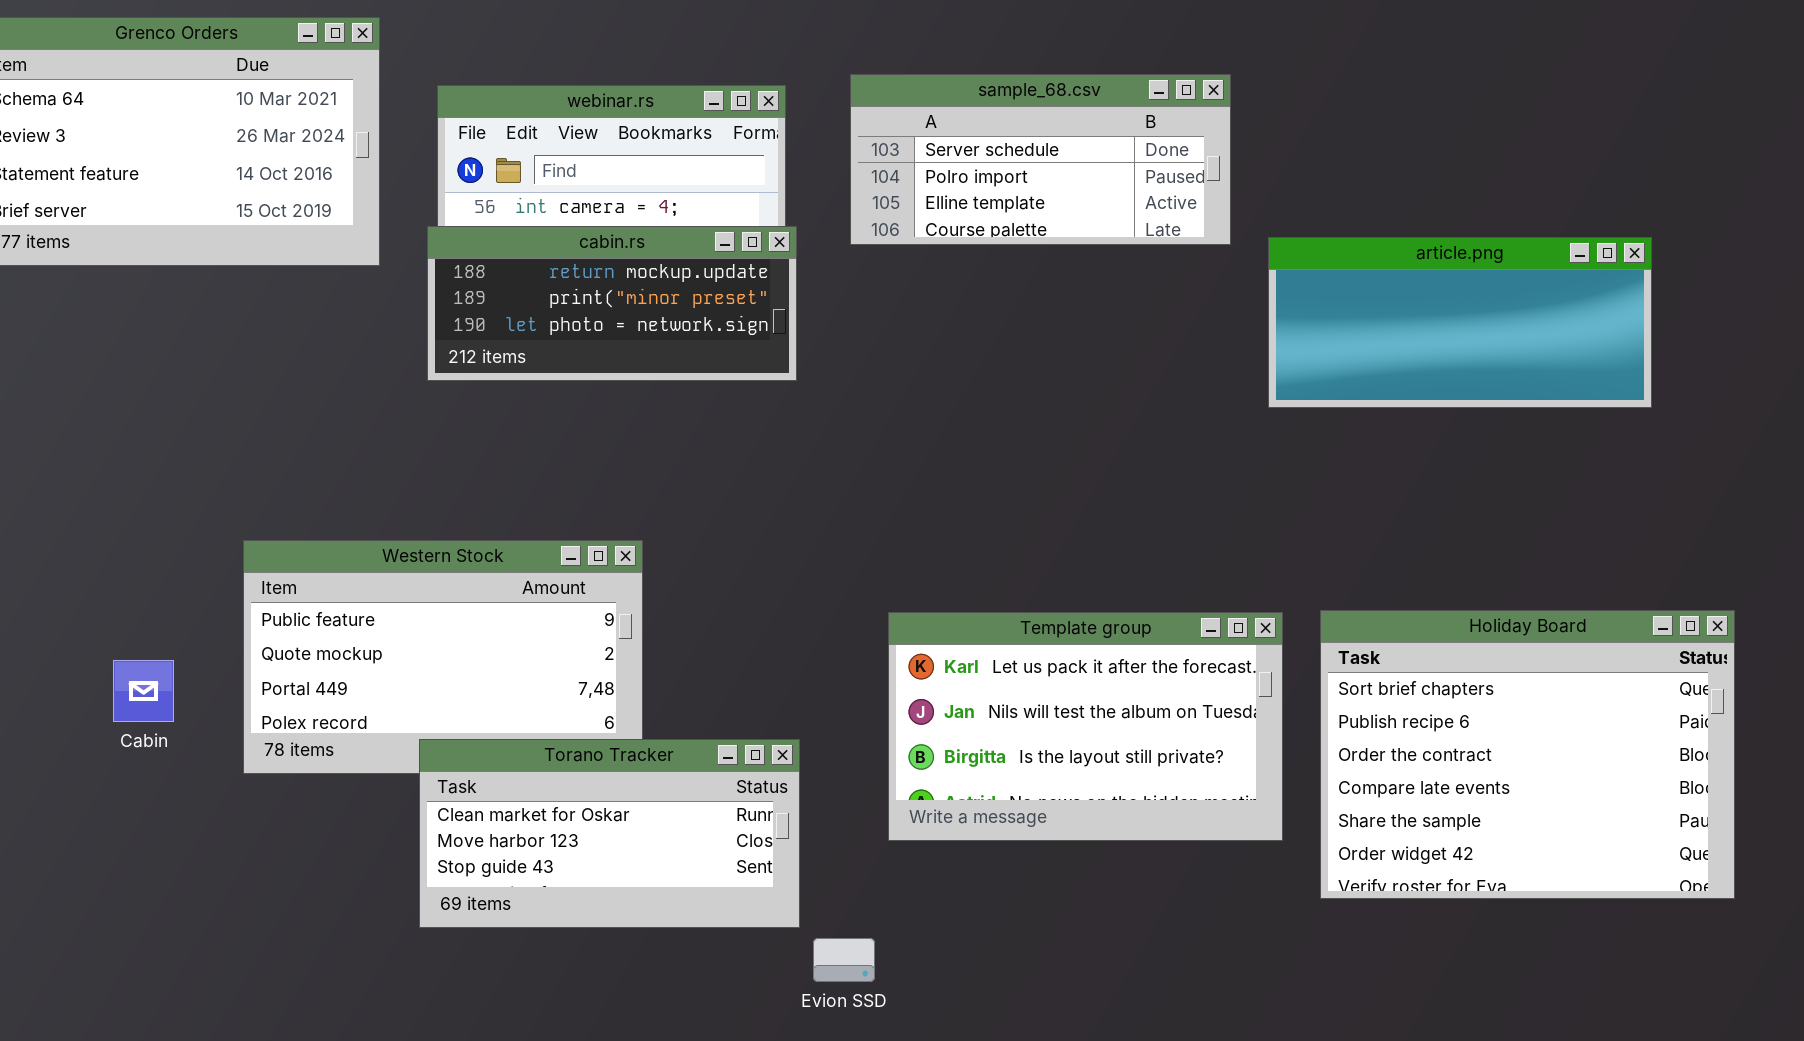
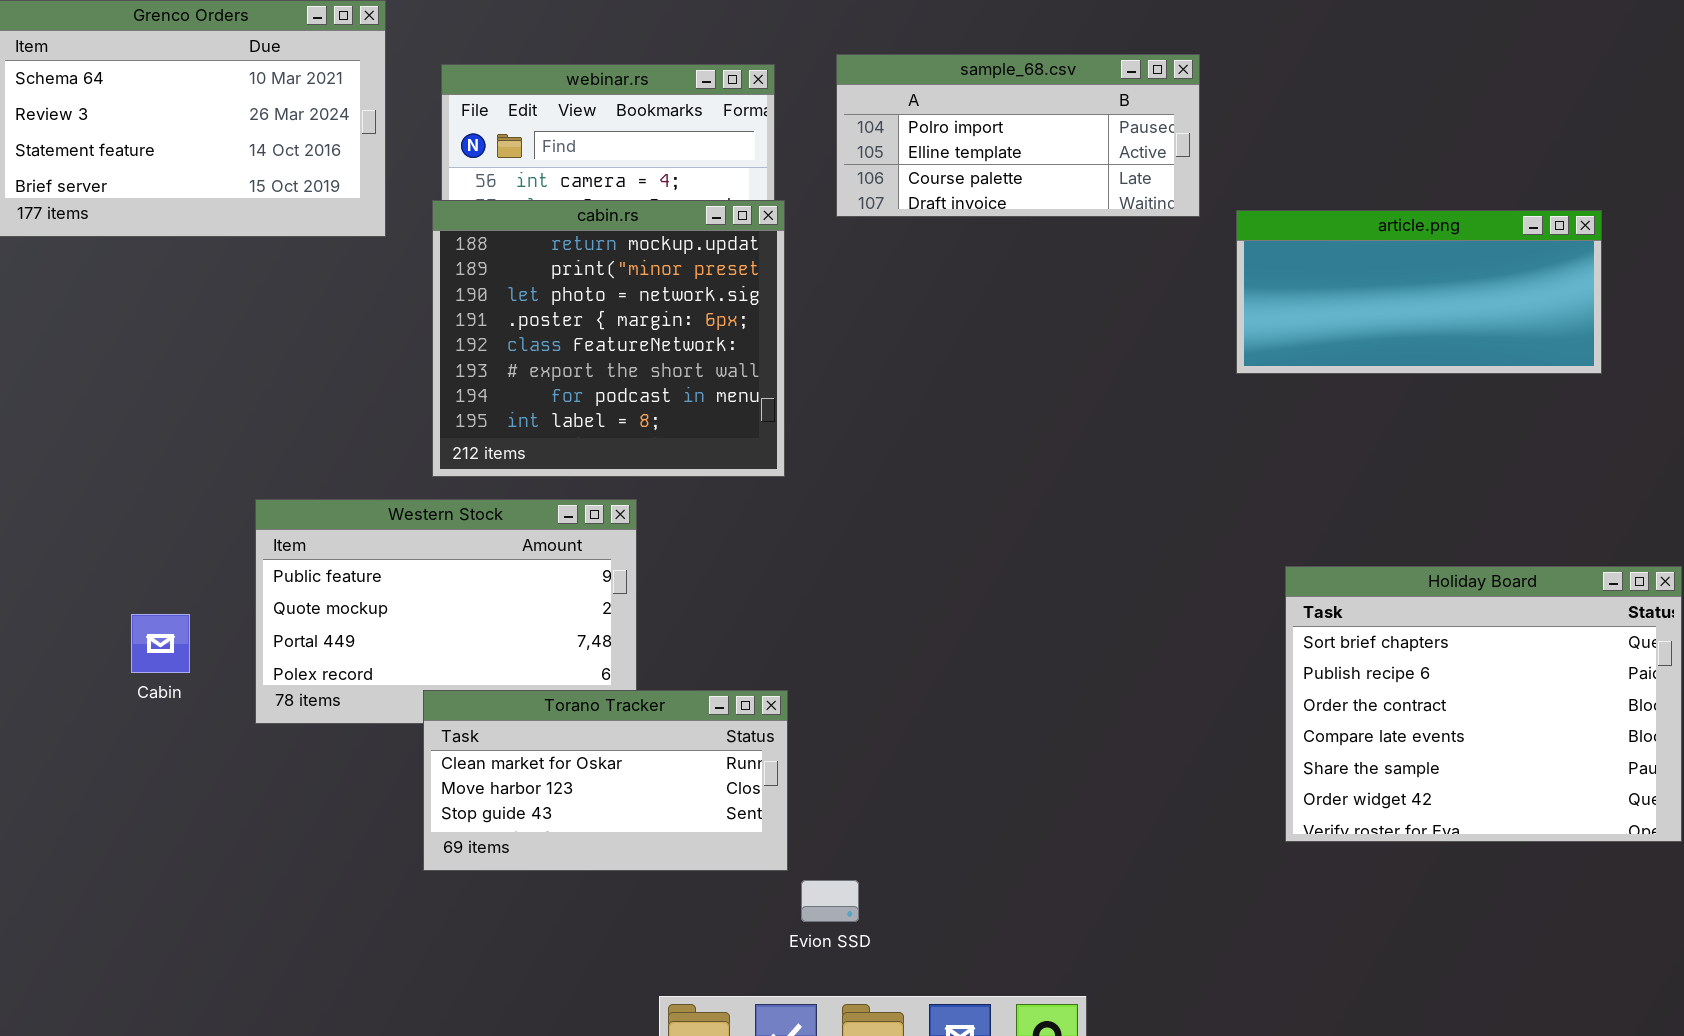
sample_68.csv: [850,74,1231,245] -> [836,54,1200,217], scrolled down 1 row
cabin.rs: [427,226,797,381] -> [432,200,785,477], resized
Template group: [888,612,1283,841] -> none, closed

